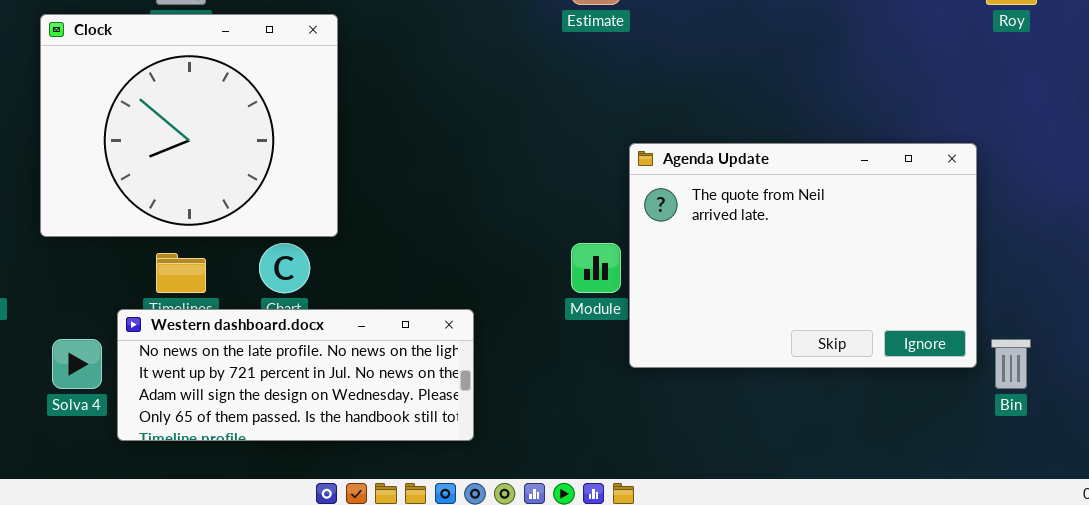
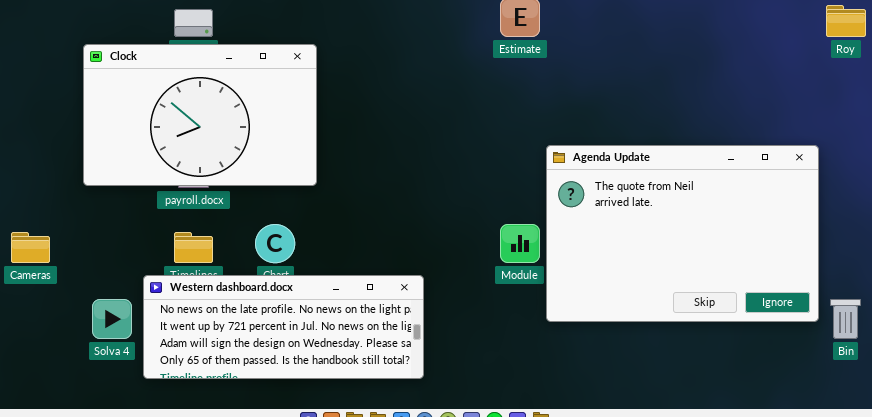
Clock: [40,14,338,237] -> [83,44,317,186], resized

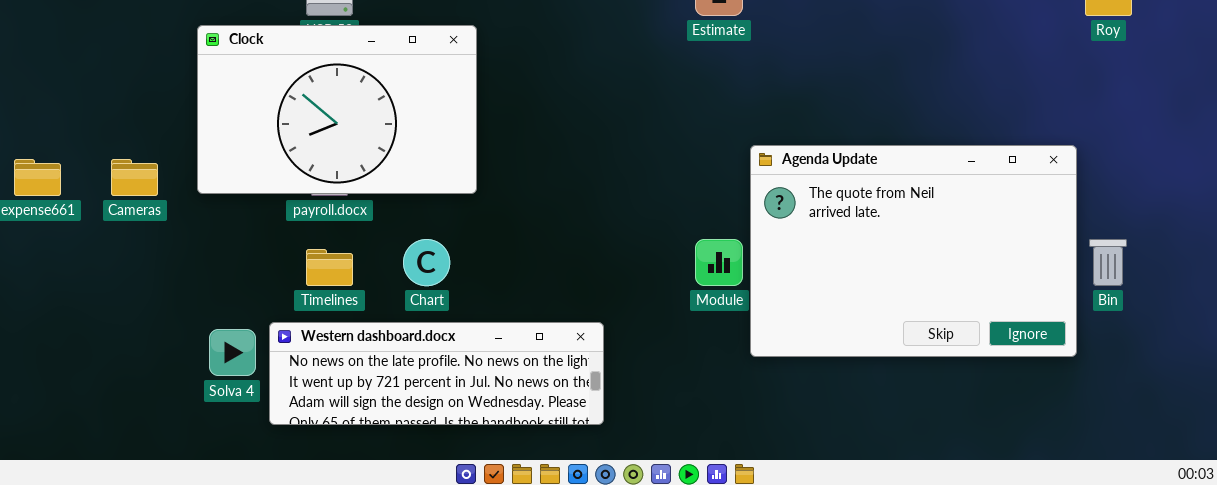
Cameras: [11,232,50,263] -> [111,159,158,196], moved
Western dashboard.docx: [143,275,424,379] -> [269,322,604,425], resized
Bin: [830,299,861,339] -> [1089,239,1127,286], moved

